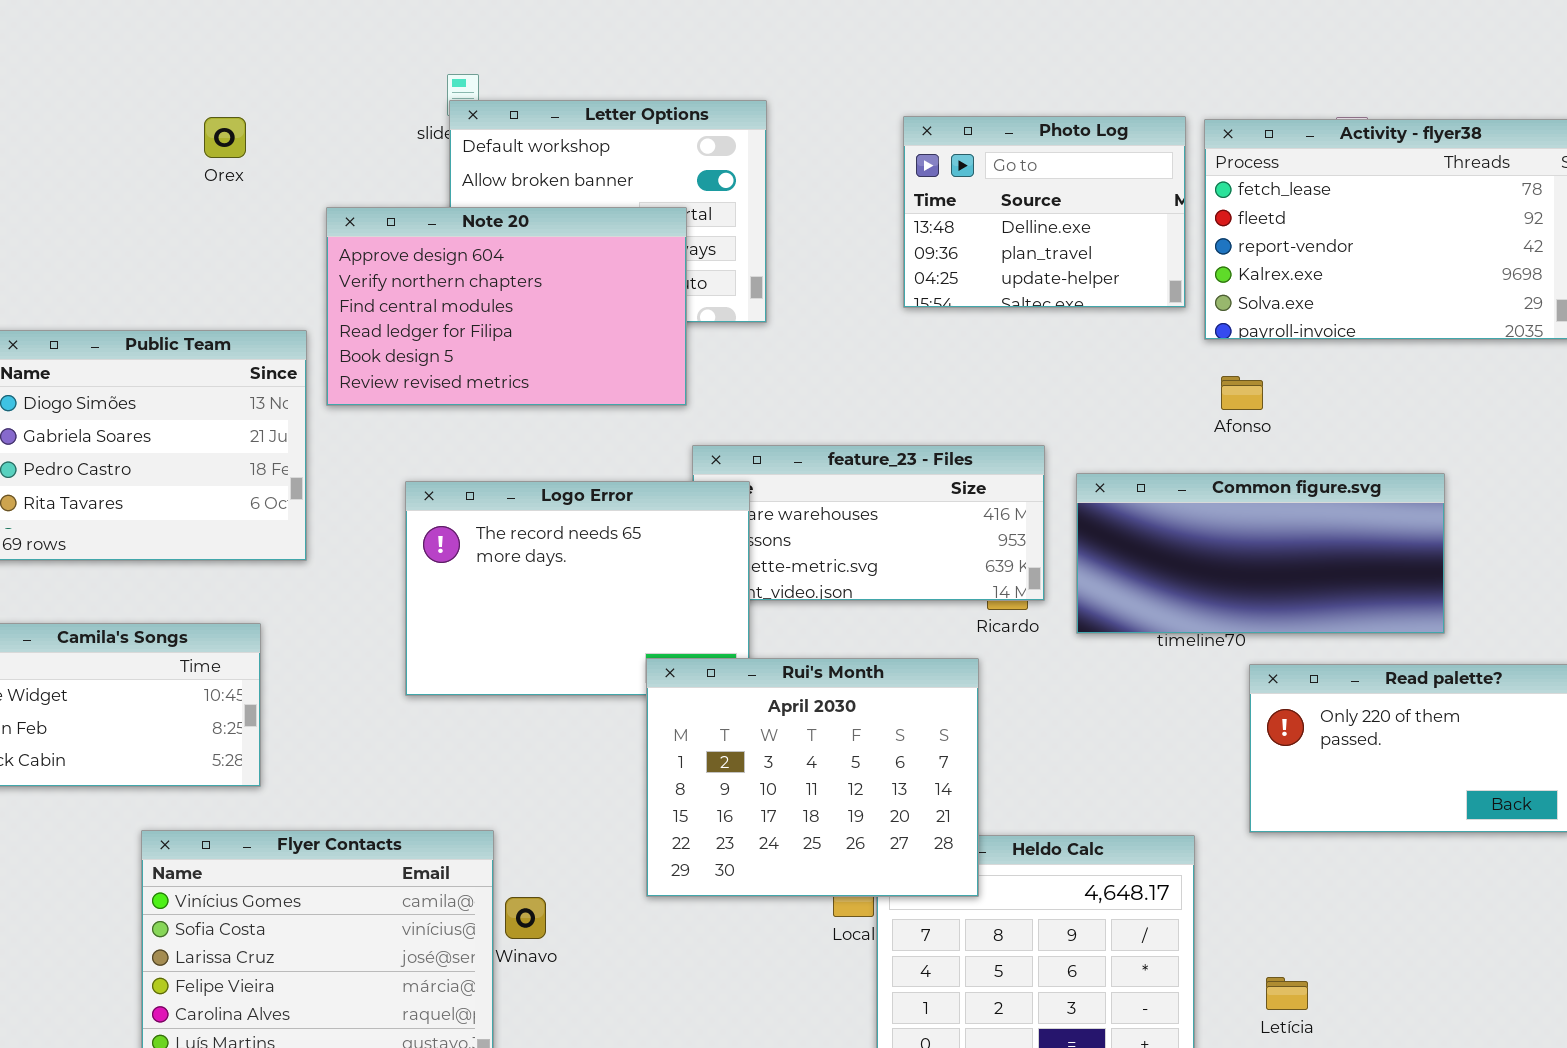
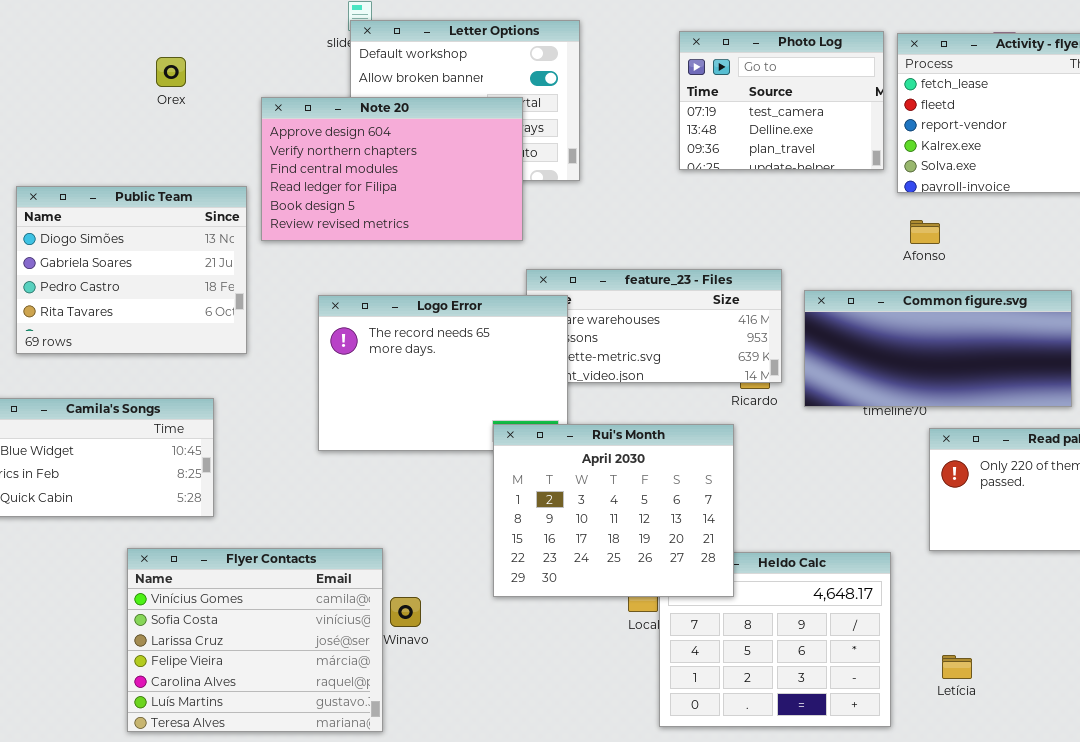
Photo Log: [903,116,1186,308] -> [679,31,884,170], scrolled up 1 row
Orex: [204,117,246,158] -> [156,57,186,87], moved

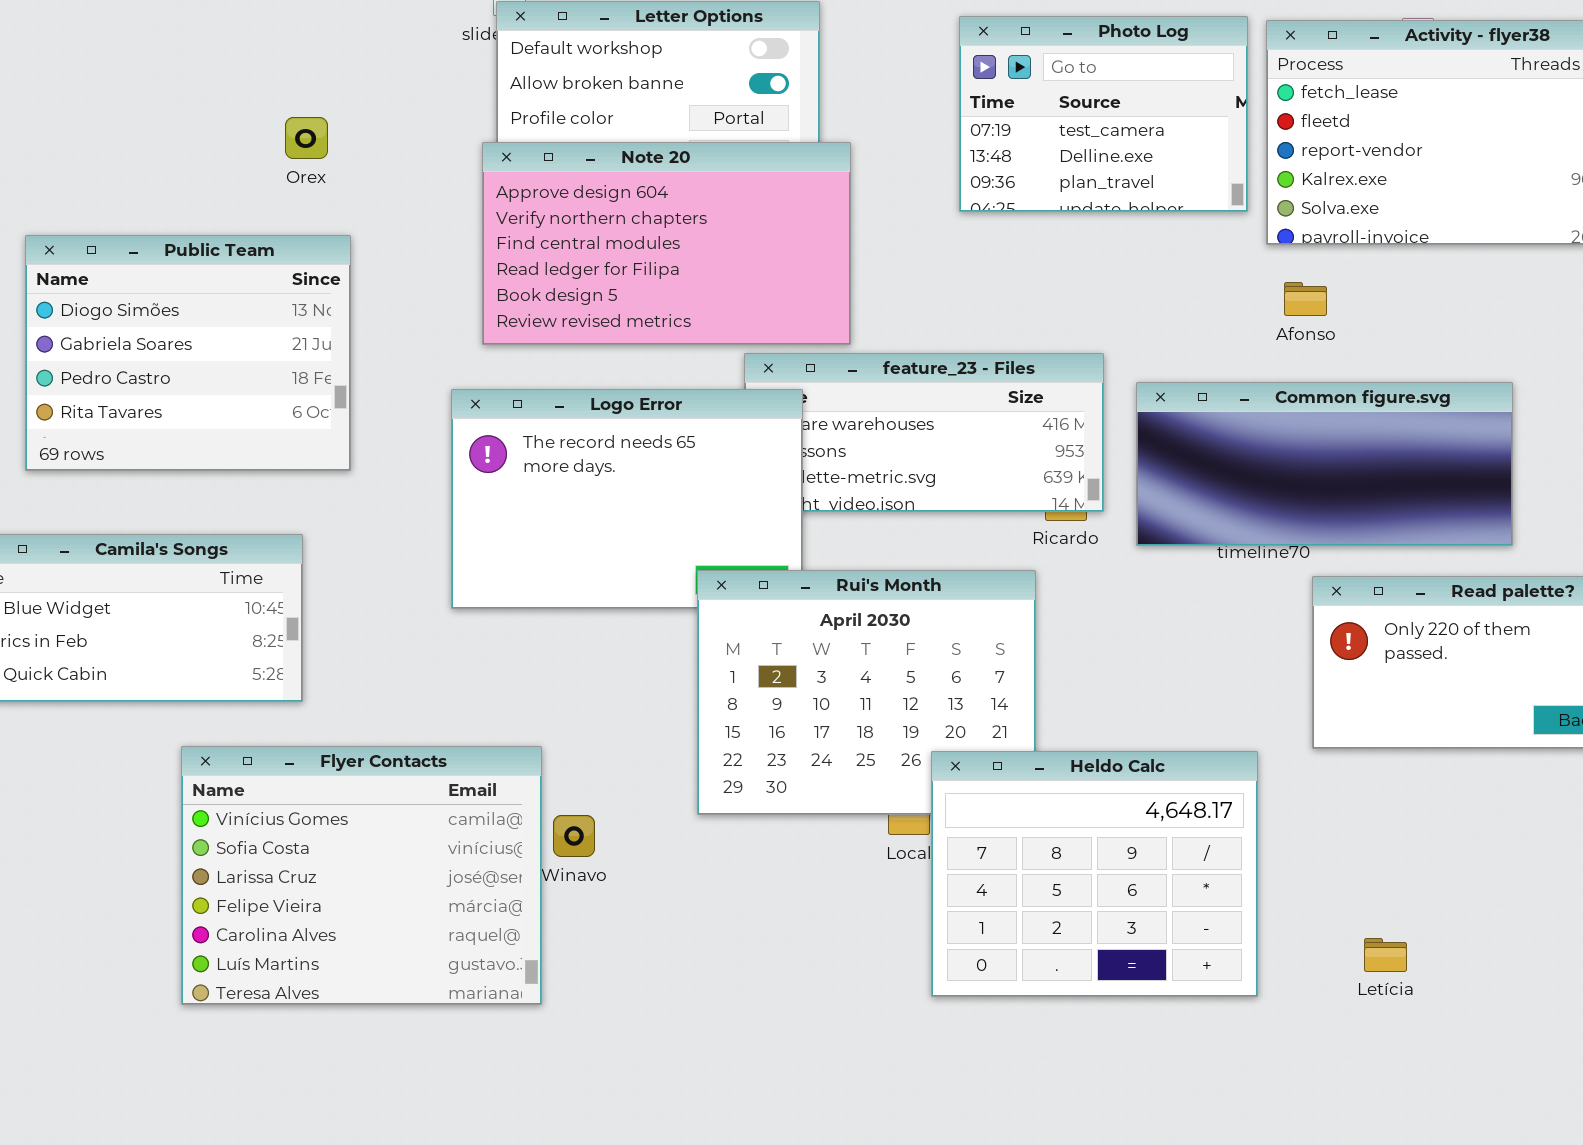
Orex: [156,57,186,87] -> [285,117,328,159], moved
Note 20: [261,97,523,241] -> [482,142,851,345], moved
Heldo Calc: [659,552,891,727] -> [931,751,1258,997], raised
Letícia: [942,655,972,679] -> [1364,938,1407,972], moved

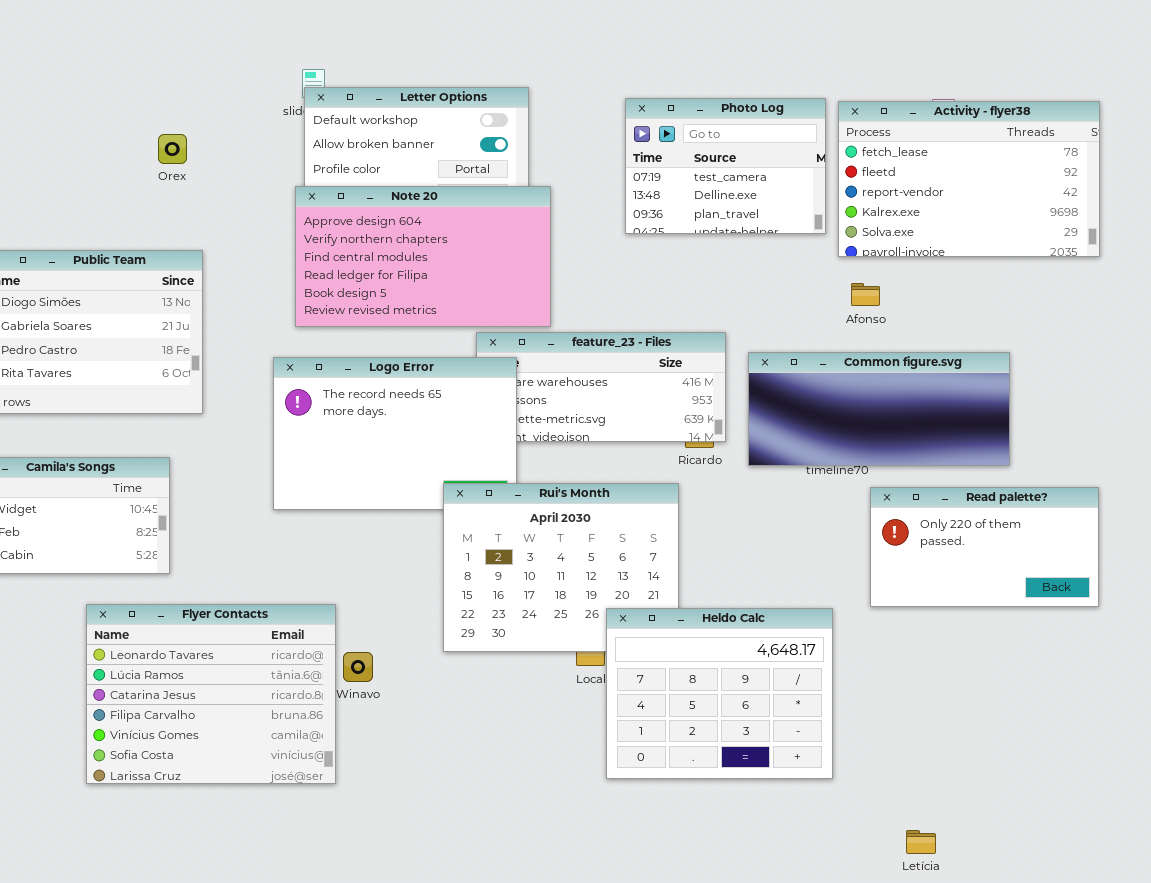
Orex: [285,117,328,159] -> [158,134,187,164], moved
Flyer Contacts: [181,746,542,1005] -> [86,604,336,784], scrolled up 4 rows
Letícia: [1364,938,1407,972] -> [906,830,936,854], moved

